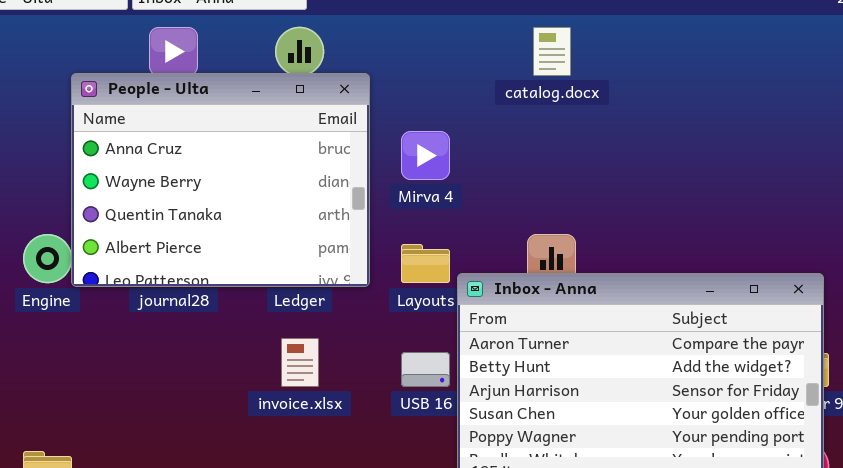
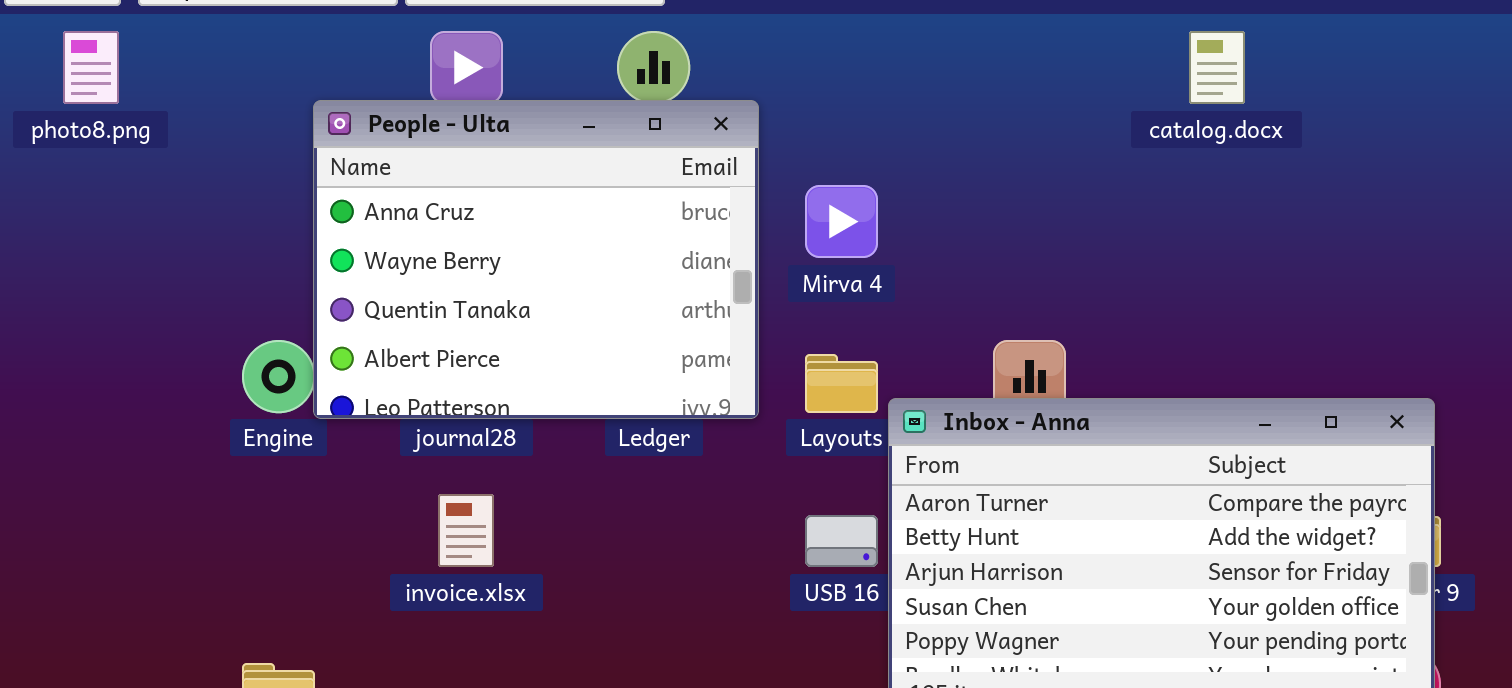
catalog.docx: [533,27,571,76] -> [1189,31,1245,104], moved
invoice.xlsx: [281,338,319,387] -> [438,494,494,567], moved

